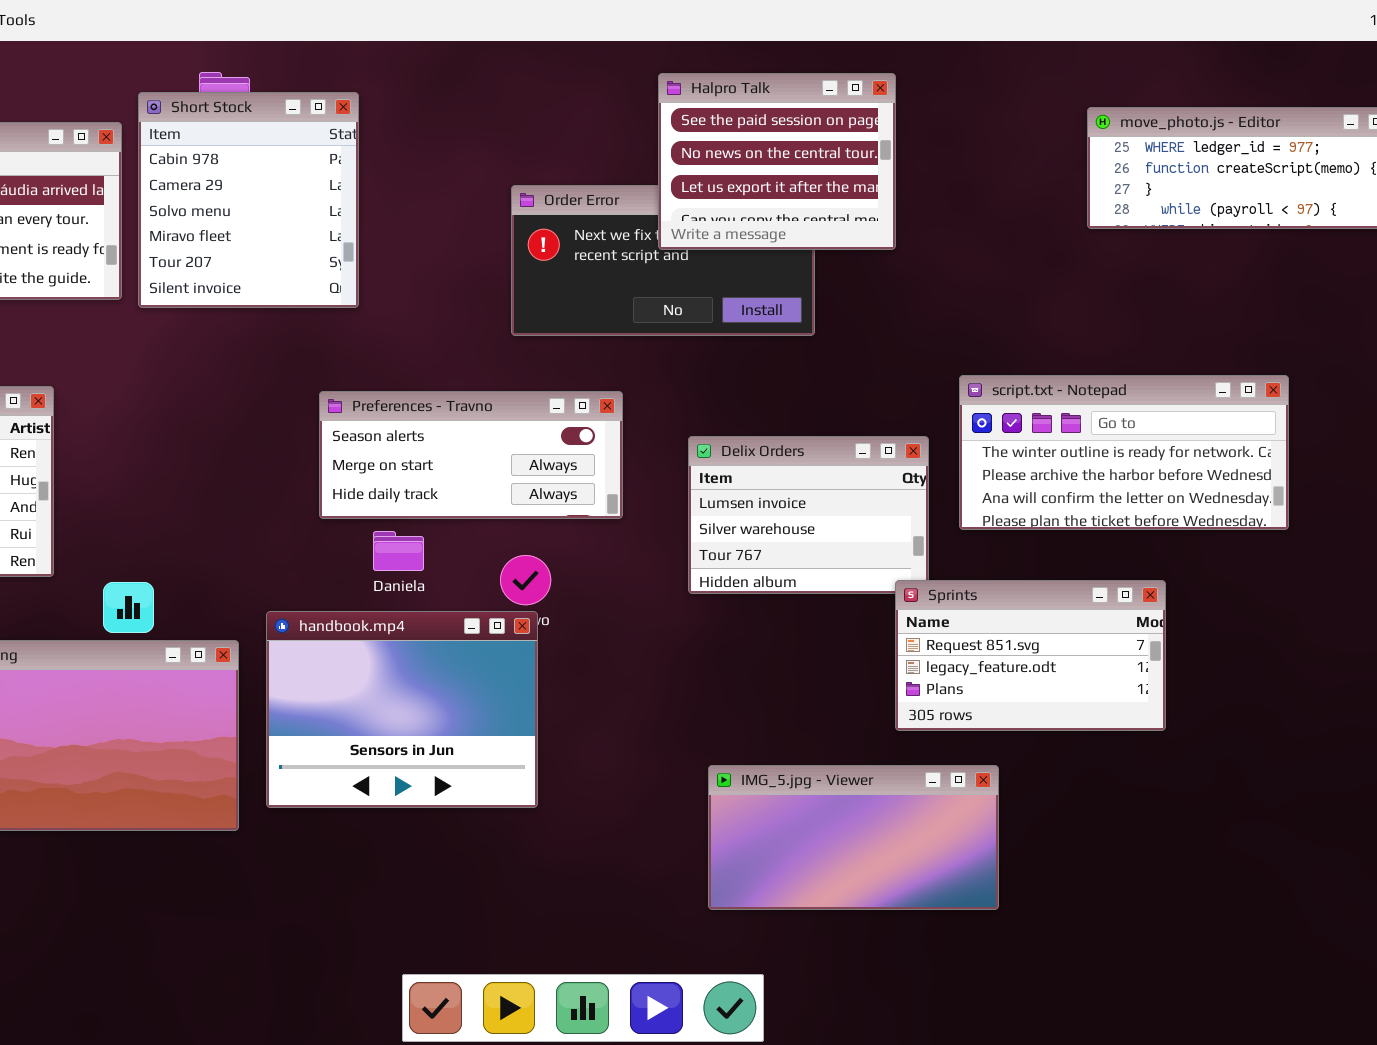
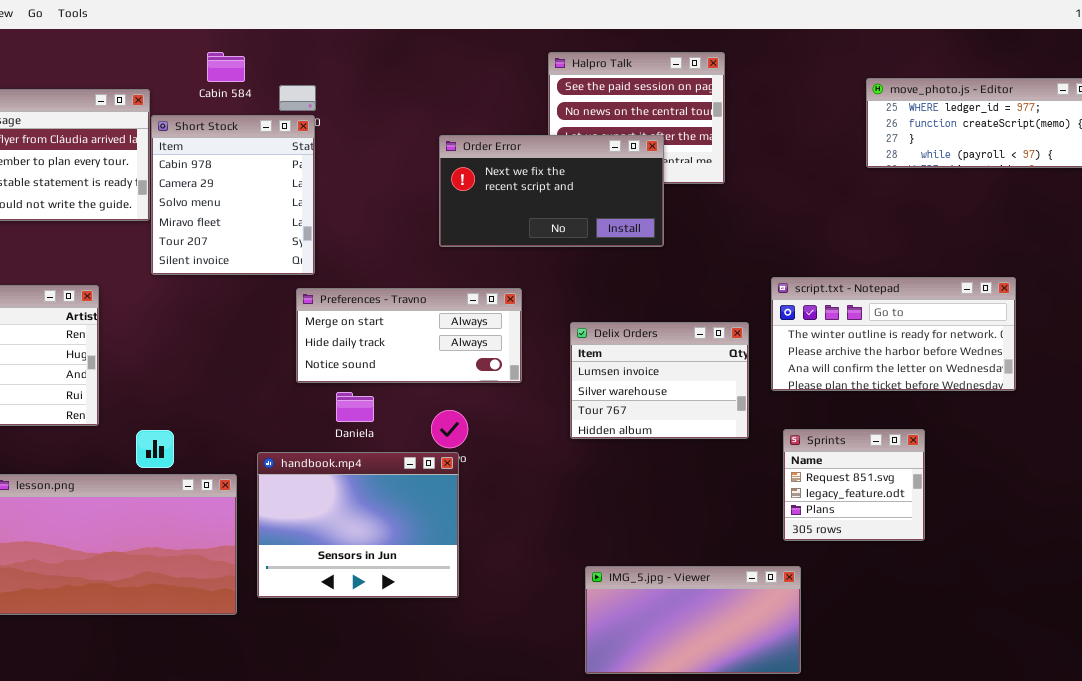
Short Stock: [138,92,359,308] -> [151,115,315,275], moved
Order Error: [511,185,815,336] -> [439,135,664,247], raised
Preferences - Travno: [319,391,623,519] -> [296,288,522,383], scrolled down 1 row
Sprints: [895,580,1166,731] -> [783,429,925,541], resized

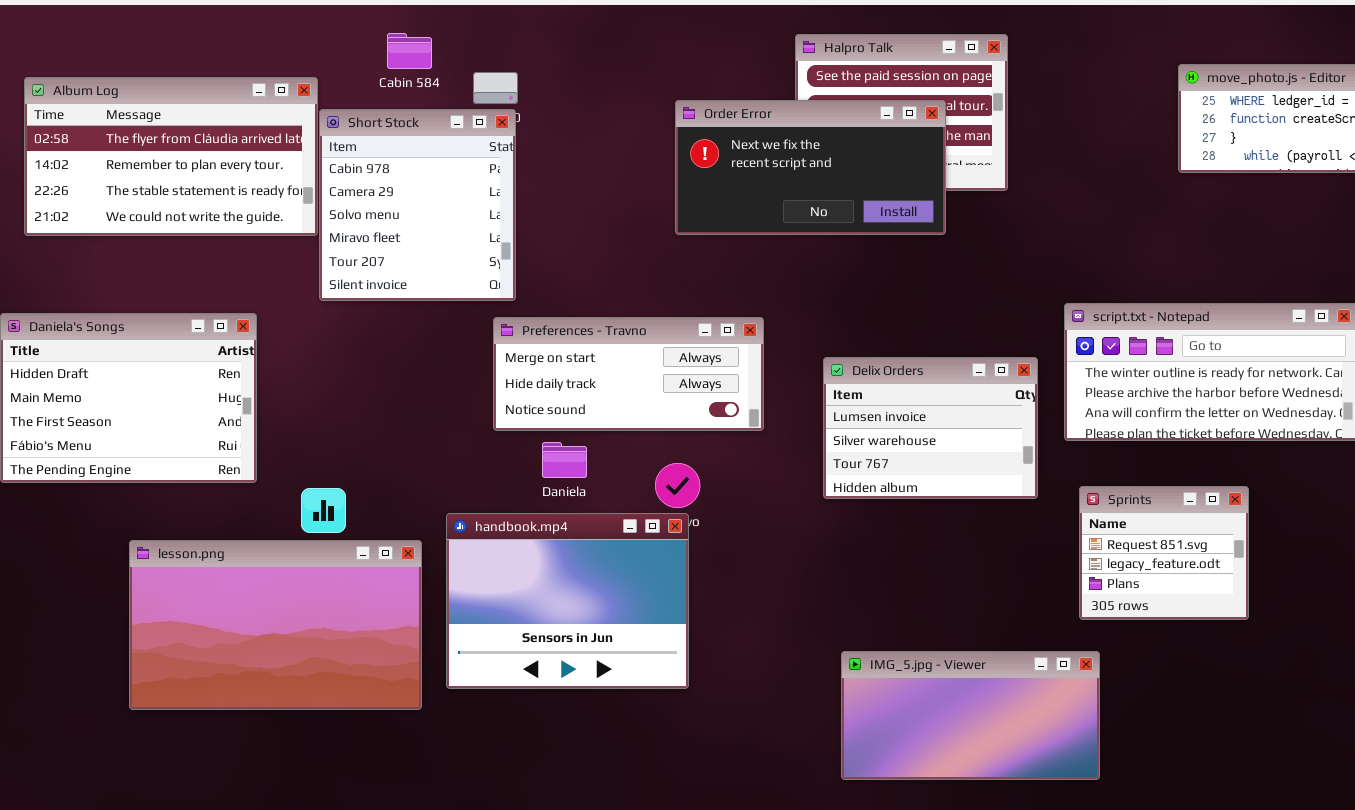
Order Error: [439,135,664,247] -> [675,100,946,235], moved

